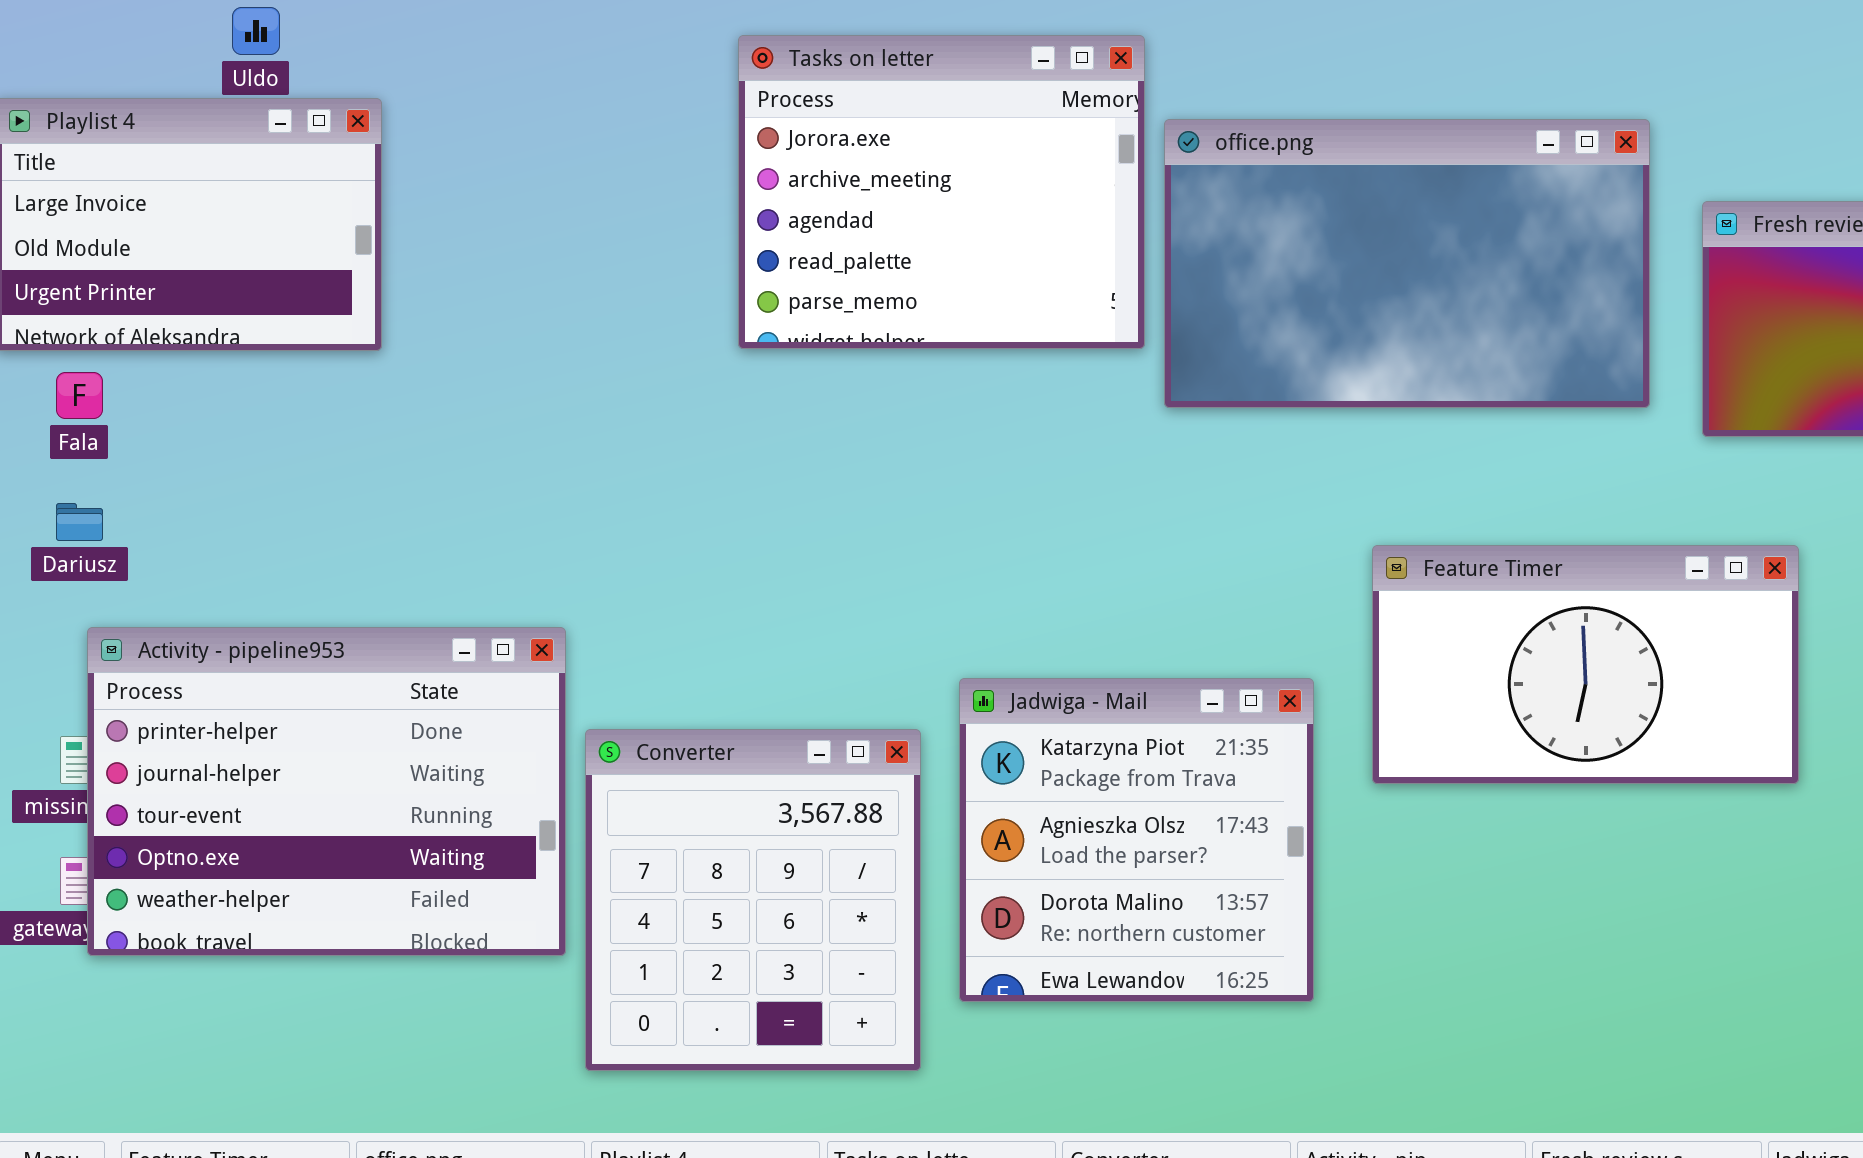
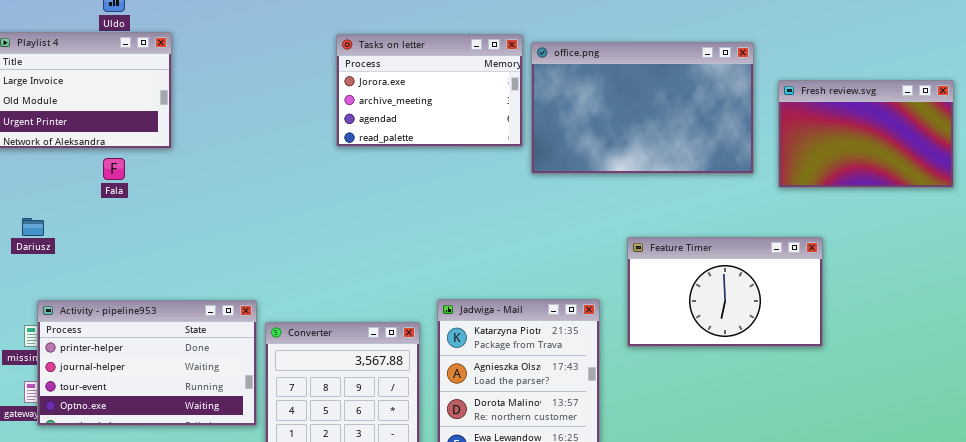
Tasks on letter: [738,35,1145,349] -> [336,34,523,147], resized
Fala: [56,372,103,419] -> [103,158,125,180], moved
Activity - pipeline953: [87,627,566,956] -> [37,300,257,426], resized

